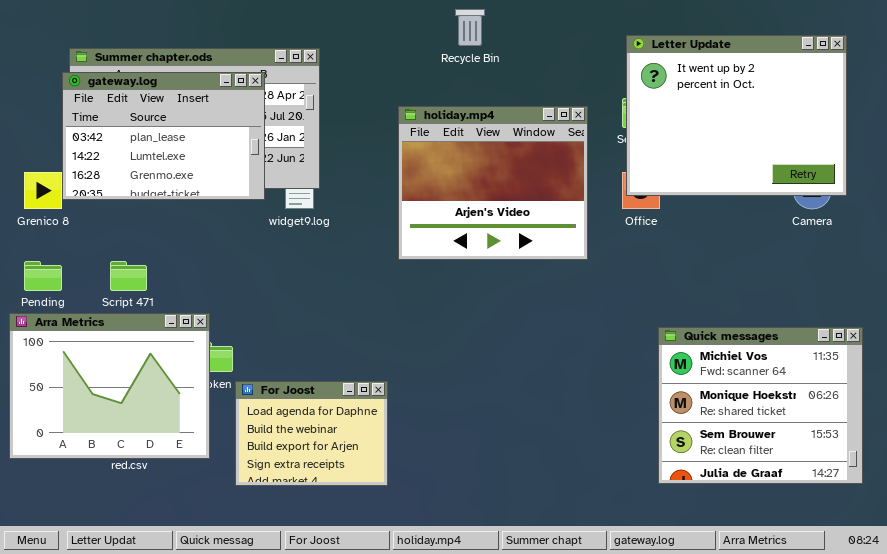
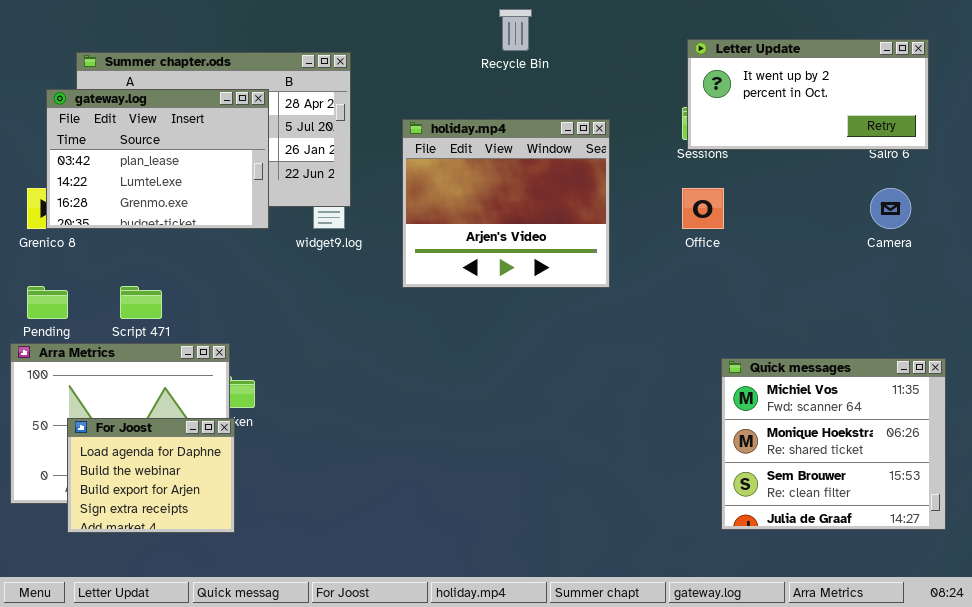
Letter Update: [626,35,847,196] -> [687,39,929,150], resized
gateway.log: [62,72,265,200] -> [46,89,269,229], moved
holiday.mp4: [398,106,588,260] -> [402,119,610,288], moved
For Joost: [235,381,388,486] -> [67,418,235,533], moved

